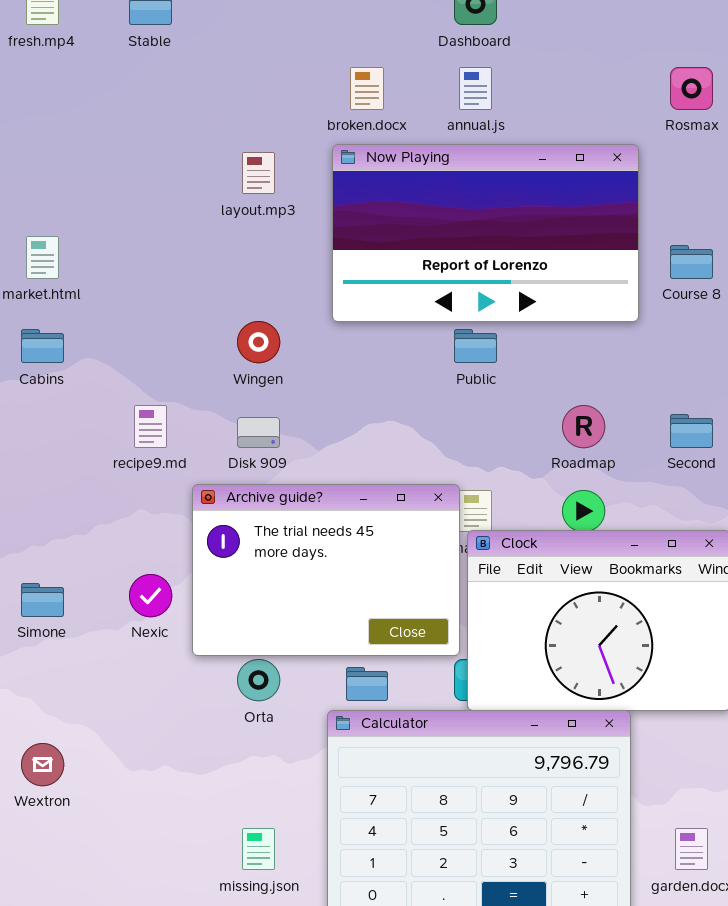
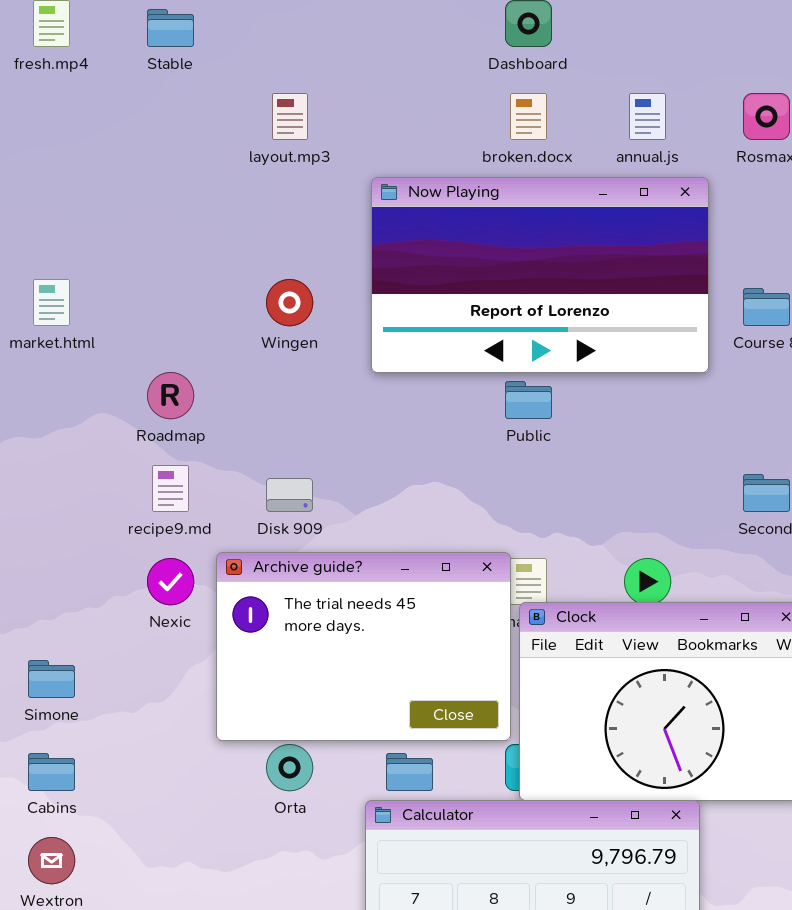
broken.docx: [350,67,384,110] -> [510,93,547,140], moved
annual.js: [459,67,492,110] -> [629,93,666,140], moved
layout.mp3: [242,152,275,194] -> [272,93,308,140], moved
Wingen: [237,321,280,363] -> [266,279,313,326], moved
Cabins: [21,329,64,363] -> [28,753,75,791], moved
Roadmap: [562,405,605,448] -> [147,372,194,419], moved
Nexic: [129,574,172,617] -> [147,558,194,605], moved

